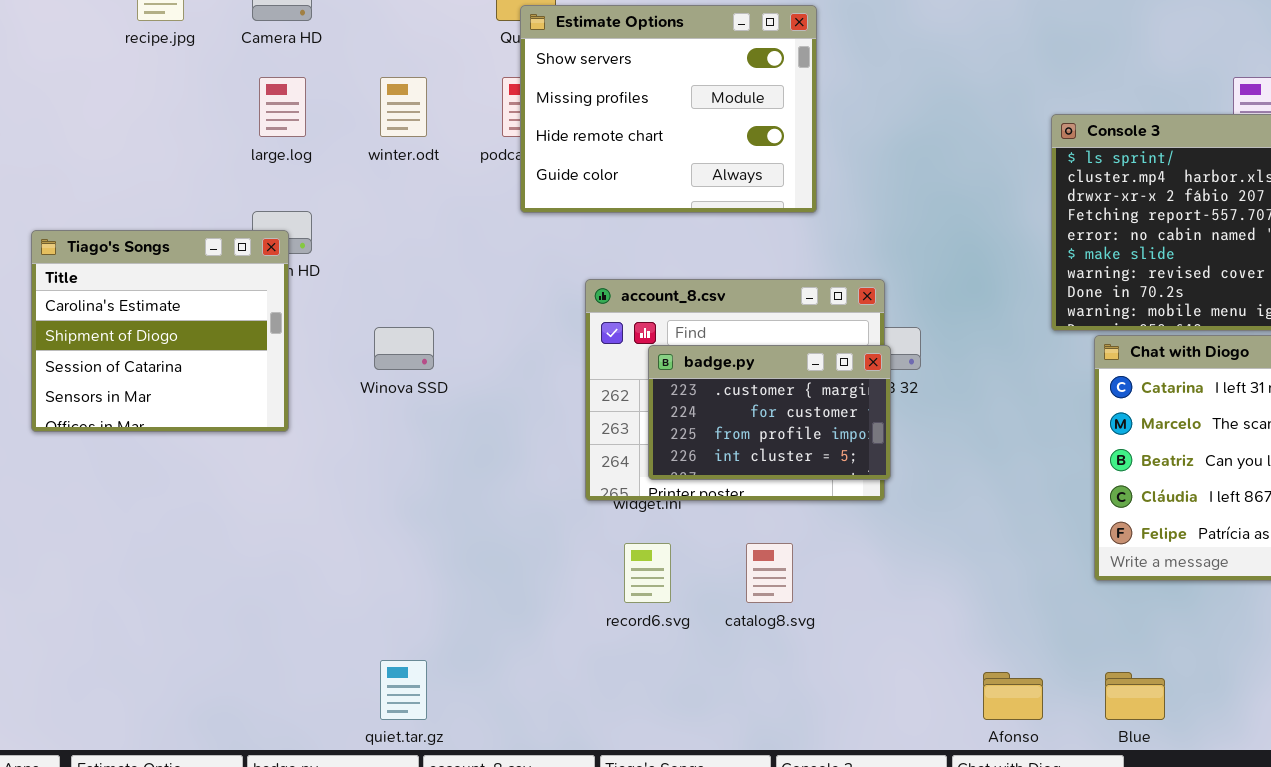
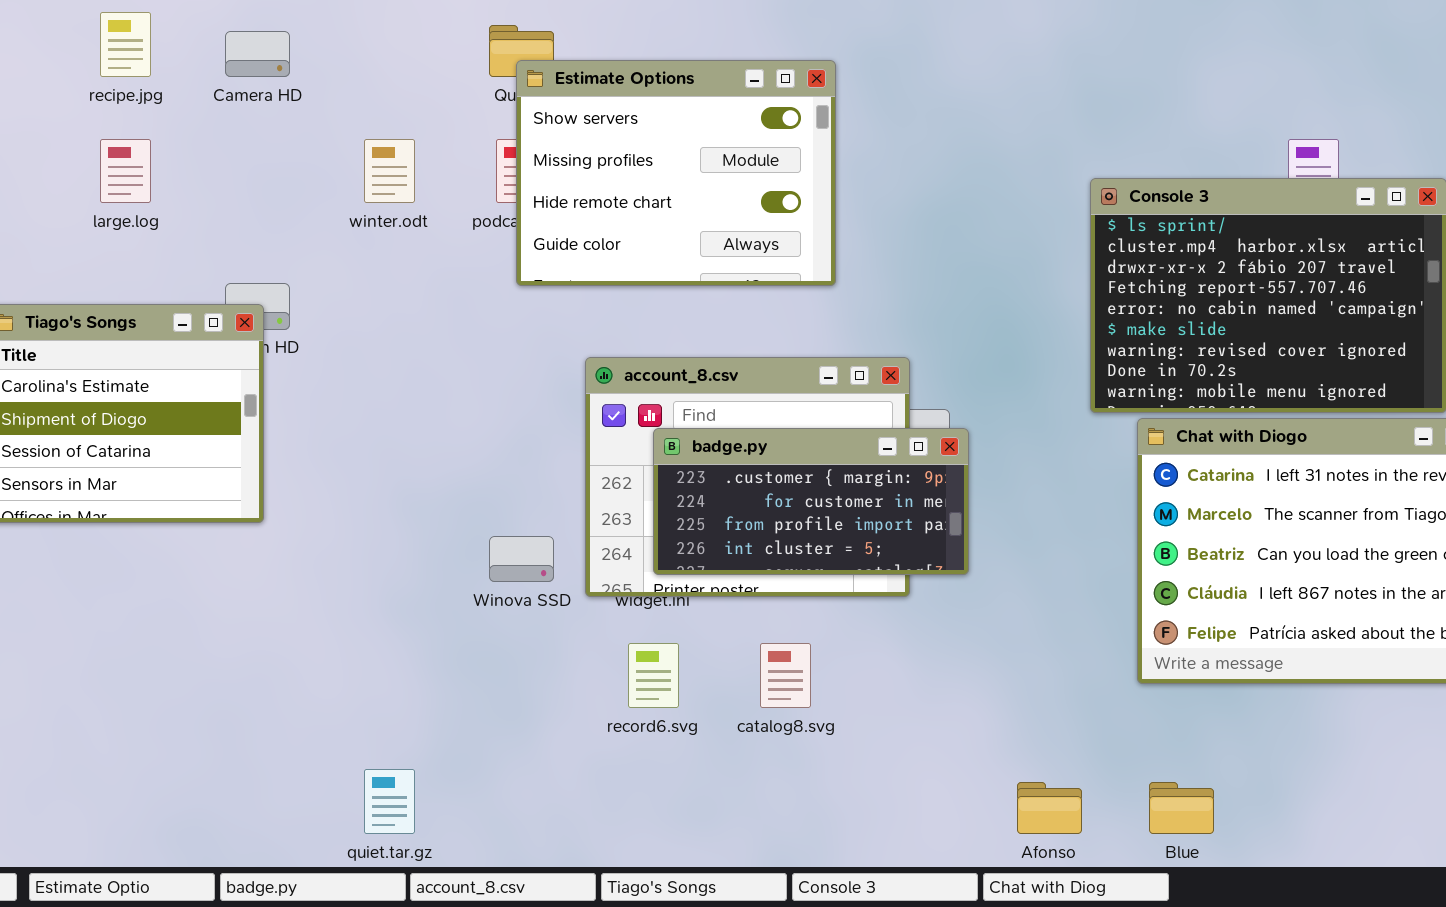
large.log: [259,77,306,137] -> [100,139,151,203], moved
Winova SSD: [374,327,434,370] -> [489,536,554,582], moved
badge.py: [648,345,891,480] -> [653,428,969,575], resized

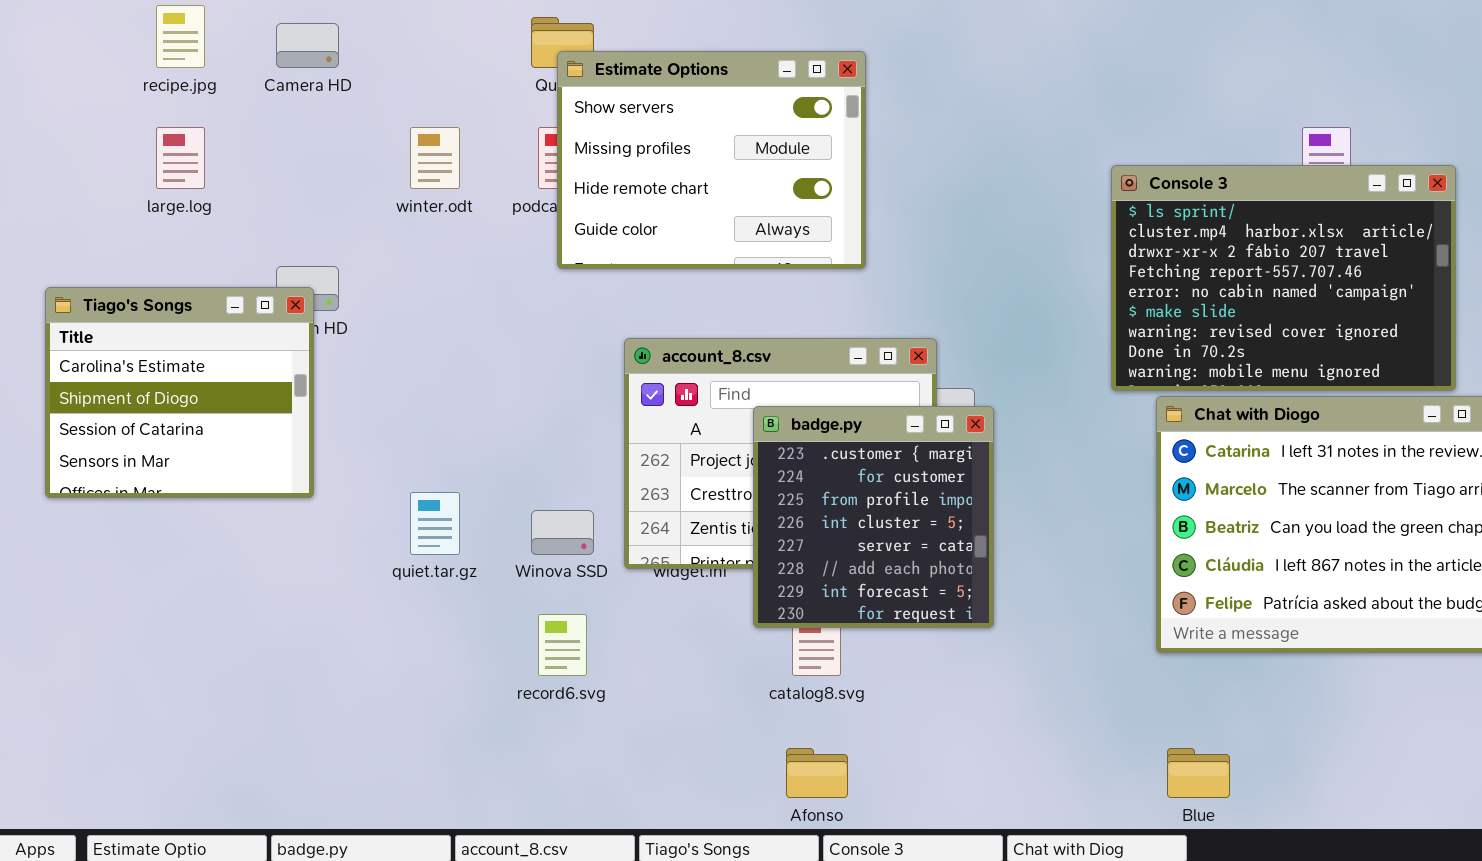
badge.py: [653,428,969,575] -> [753,406,994,628], resized
record6.svg: [628,643,679,708] -> [538,614,587,676], moved
quiet.tar.gz: [364,769,415,834] -> [410,492,460,555], moved
Afonso: [1017,782,1082,834] -> [786,748,848,798], moved

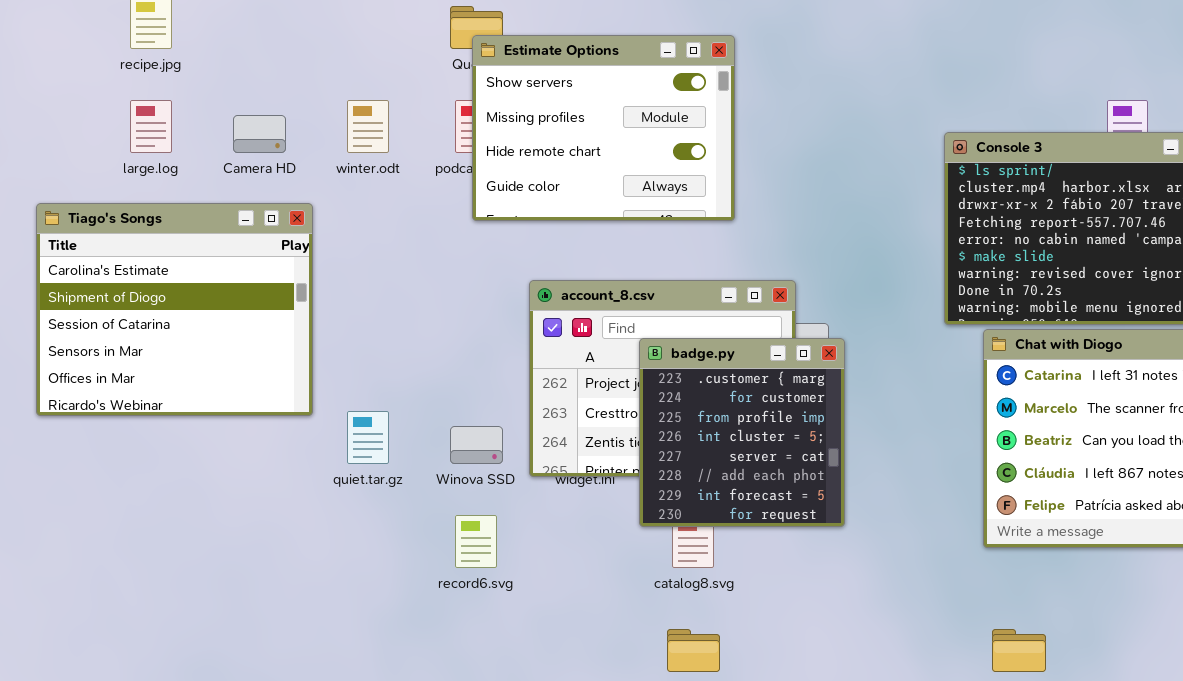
Camera HD: [276,23,339,68] -> [233,115,286,153], moved
Tiago's Songs: [45,287,314,498] -> [36,203,313,416], resized

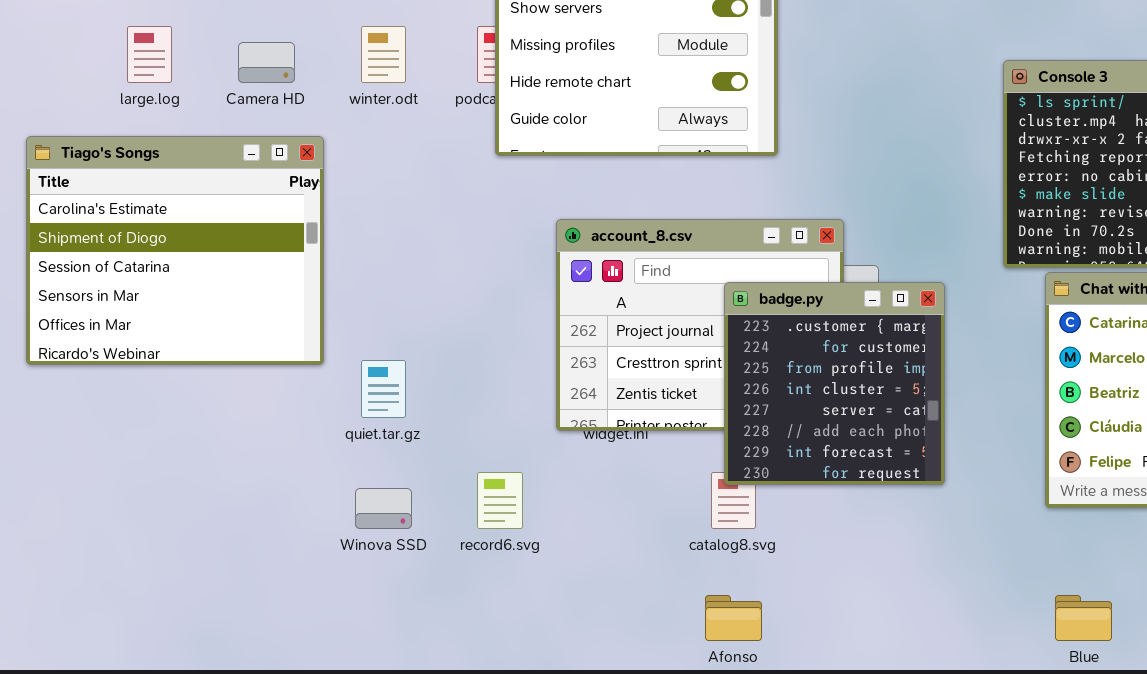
badge.py: [639,338,845,527] -> [724,282,945,485], moved
Winova SSD: [450,426,503,464] -> [355,488,412,529], moved

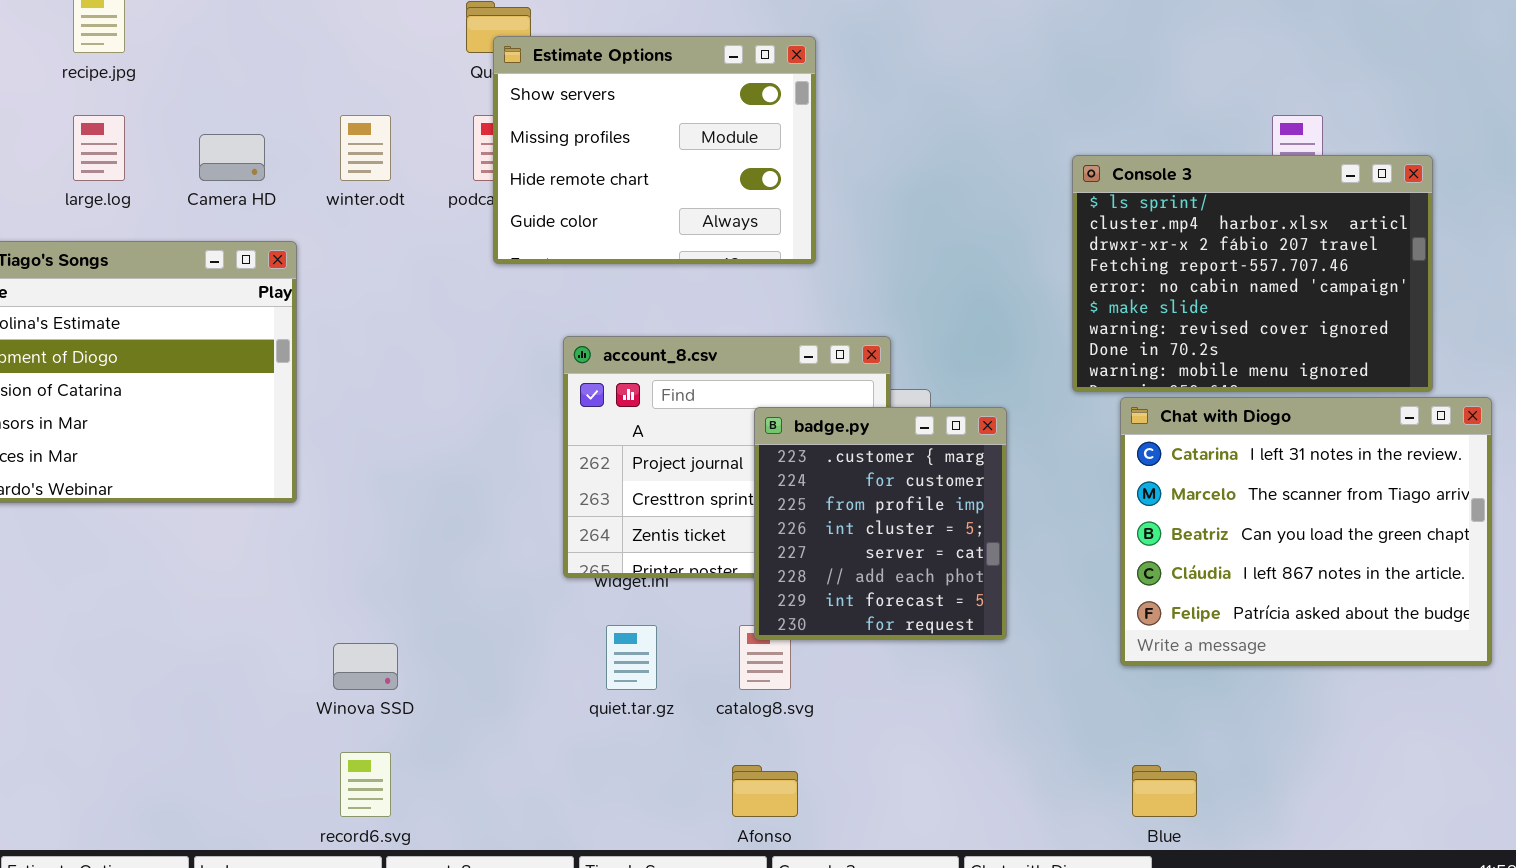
quiet.tar.gz: [361,360,406,418] -> [606,625,657,690], moved
record6.svg: [477,472,523,529] -> [340,752,391,817], moved

